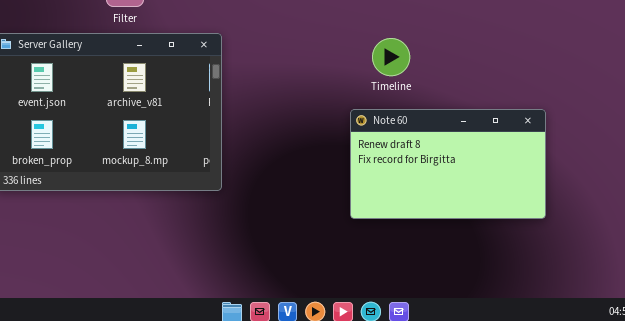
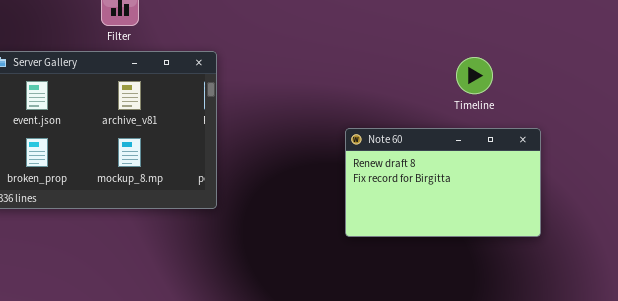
Timeline: [372,38,410,76] -> [456,57,493,94], moved

